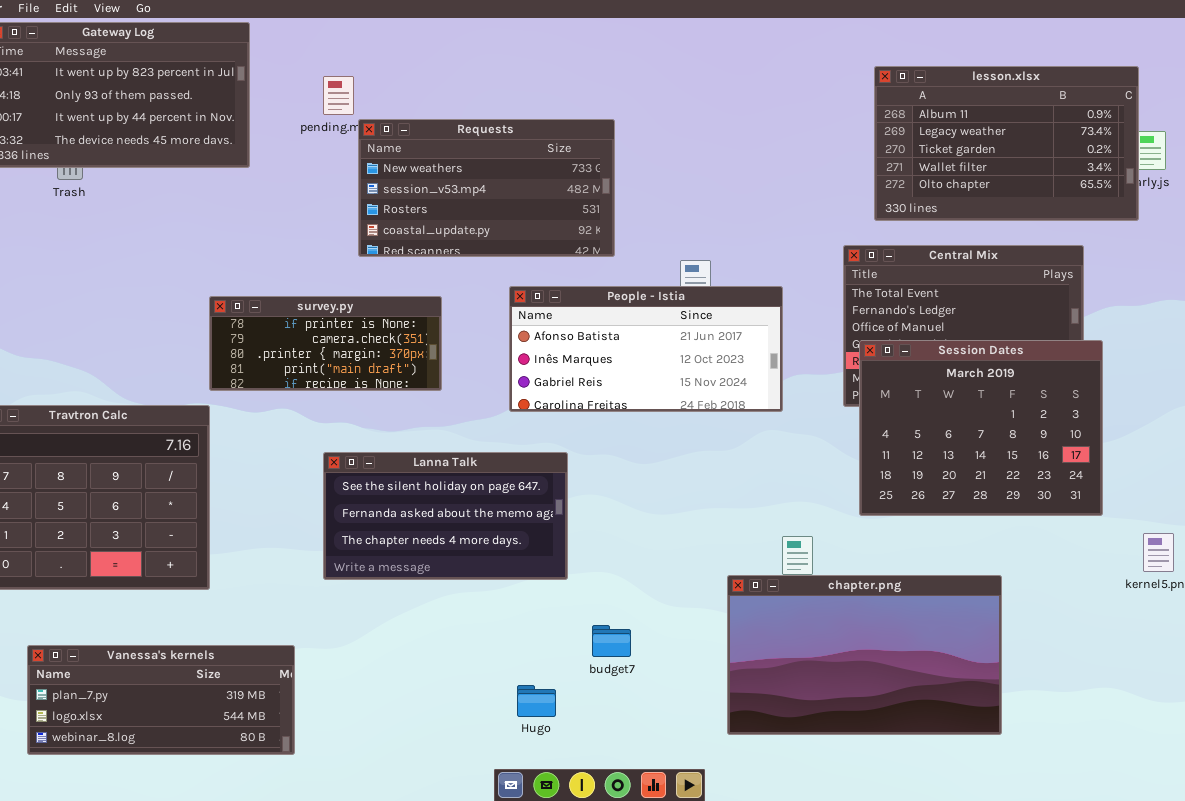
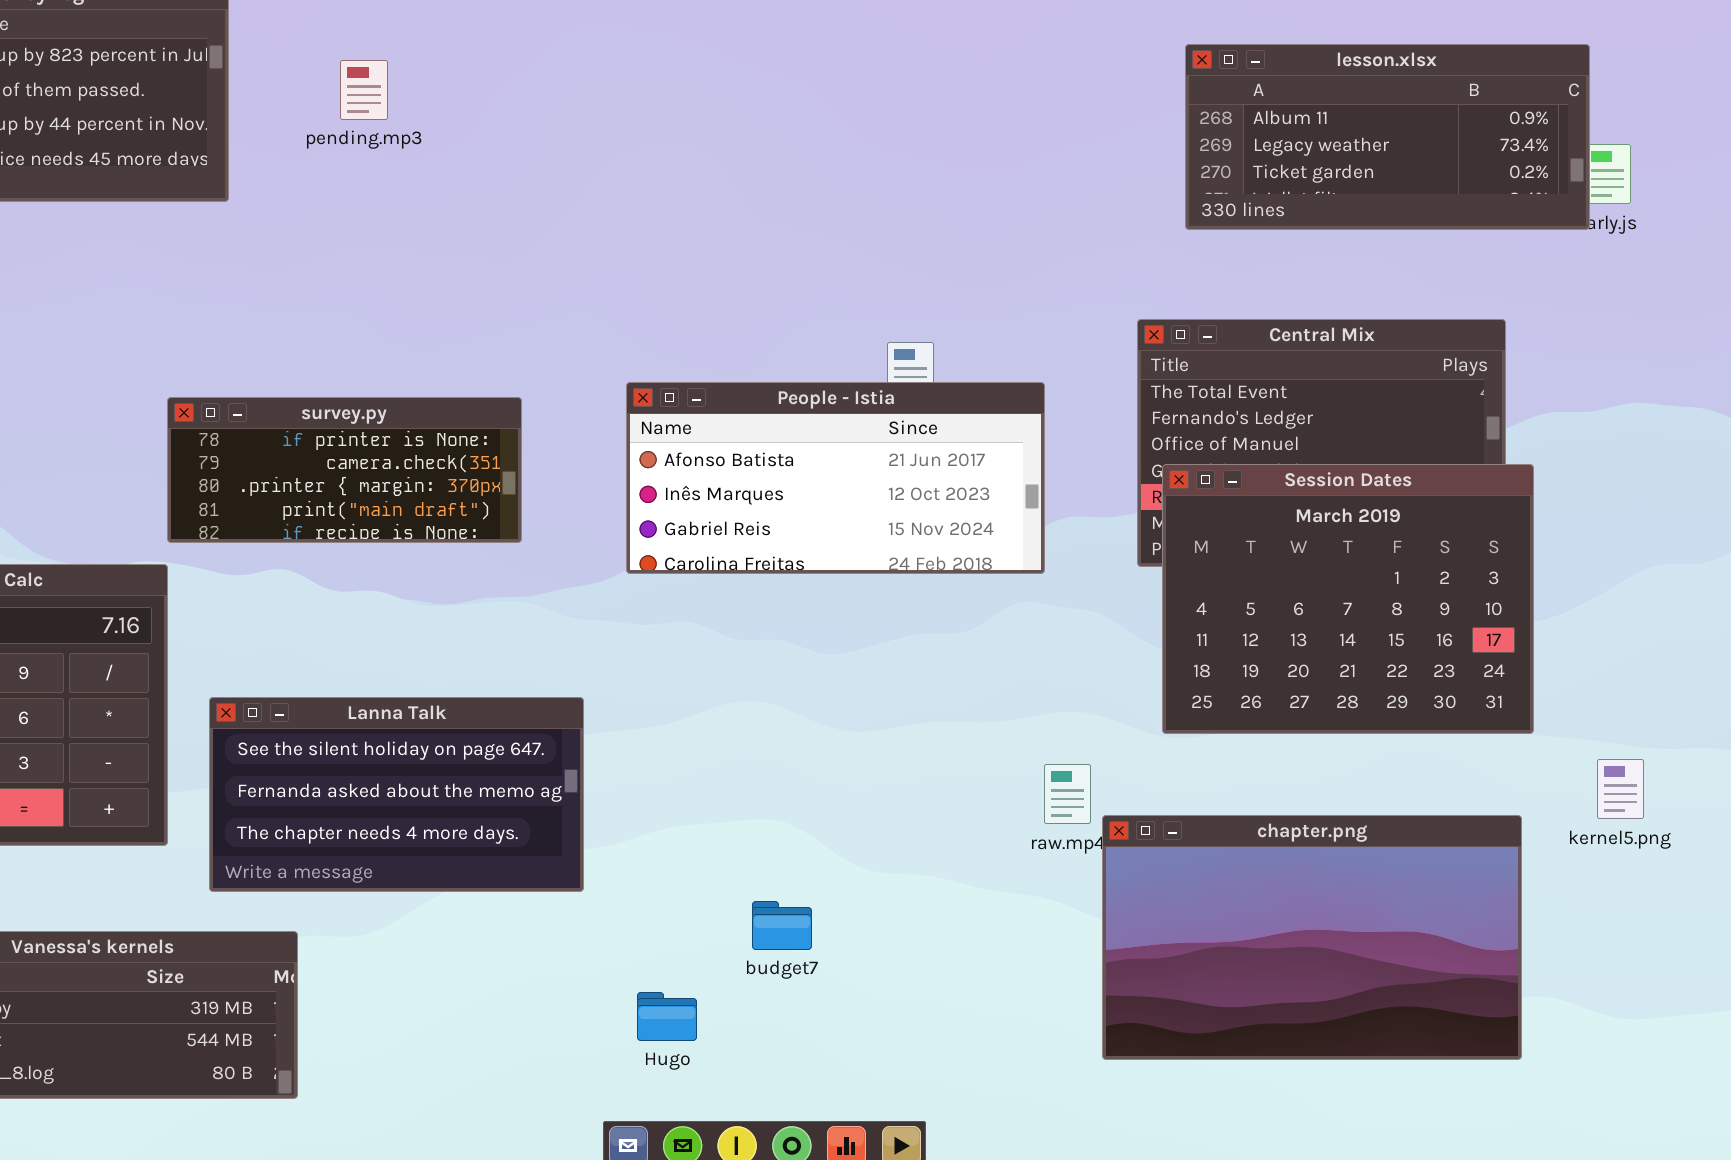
lesson.xlsx: [874,66,1139,221] -> [1185,44,1590,230], resized
Requests: [358,119,615,257] -> none, closed
Lanna Talk: [323,452,568,580] -> [209,697,584,892], moved
chapter.png: [727,575,1002,735] -> [1102,815,1522,1060], moved

